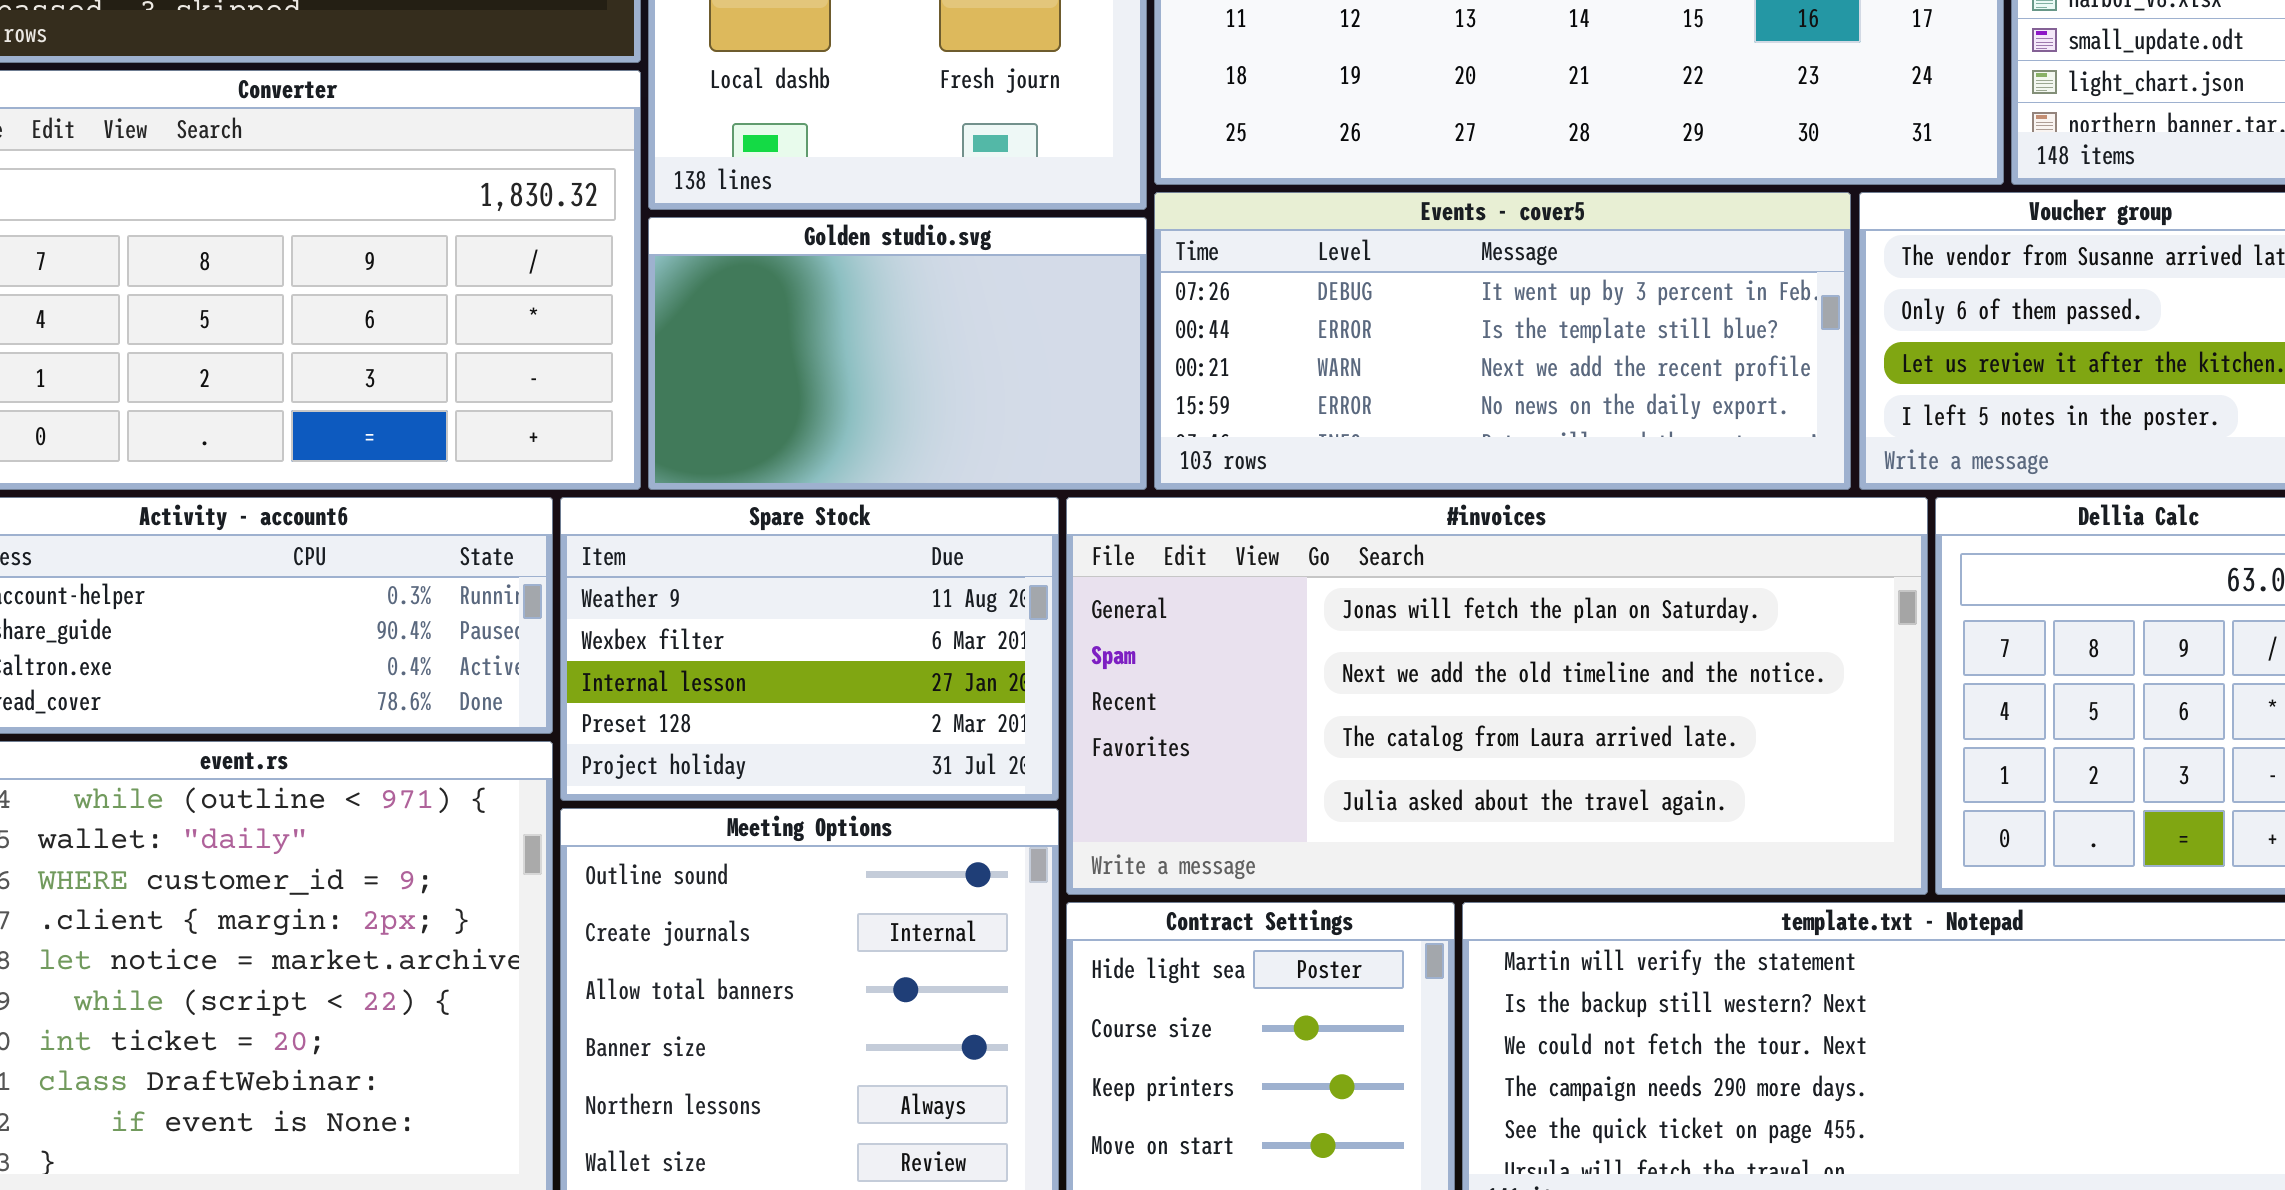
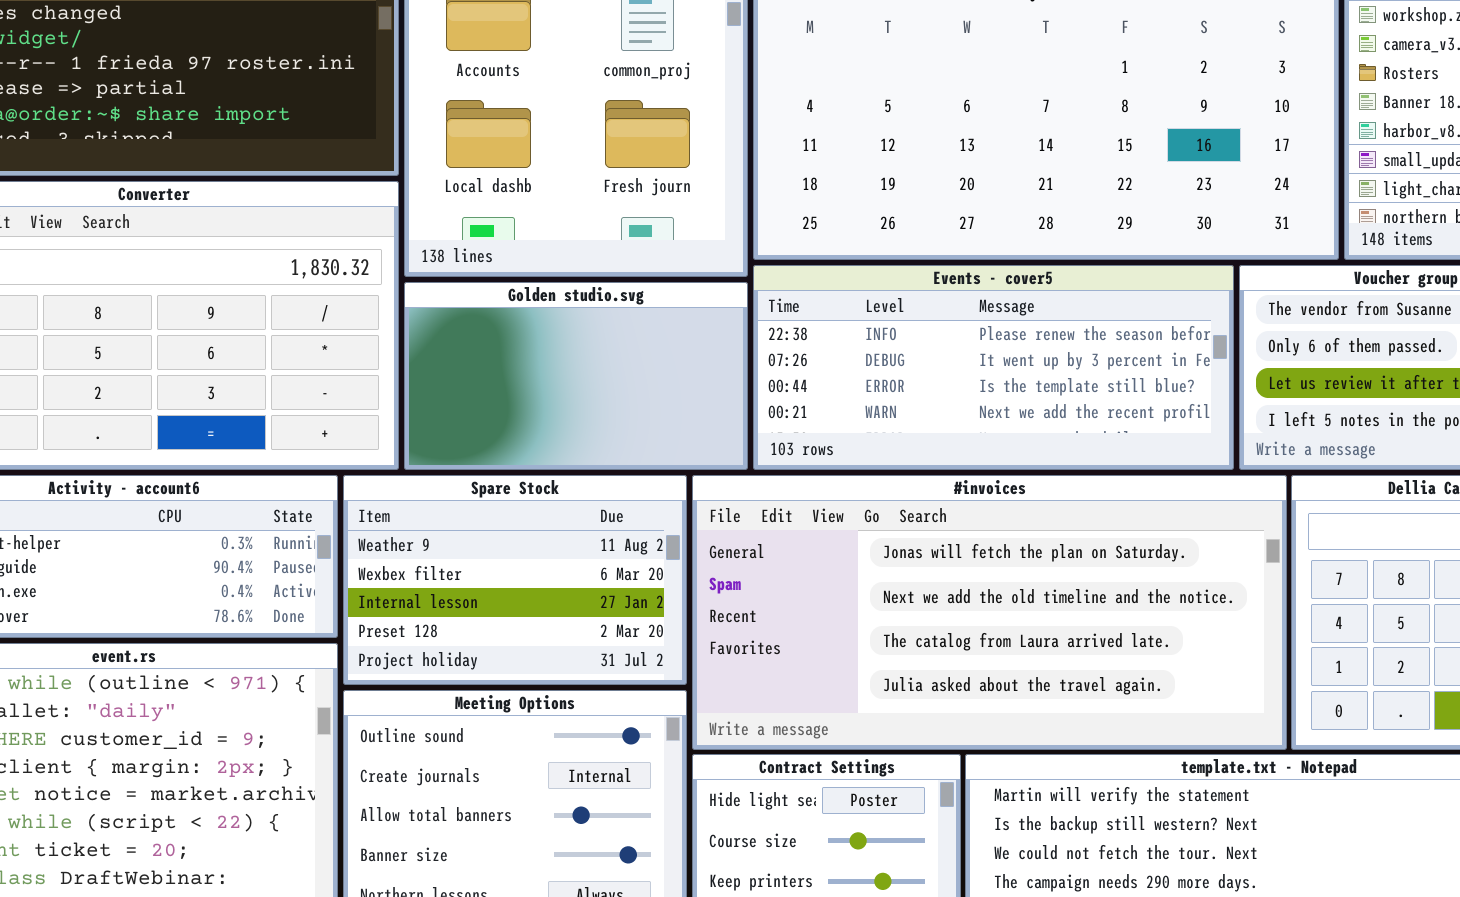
Events - cover5: [1154,192,1851,490] -> [753,265,1234,470], scrolled up 1 row

